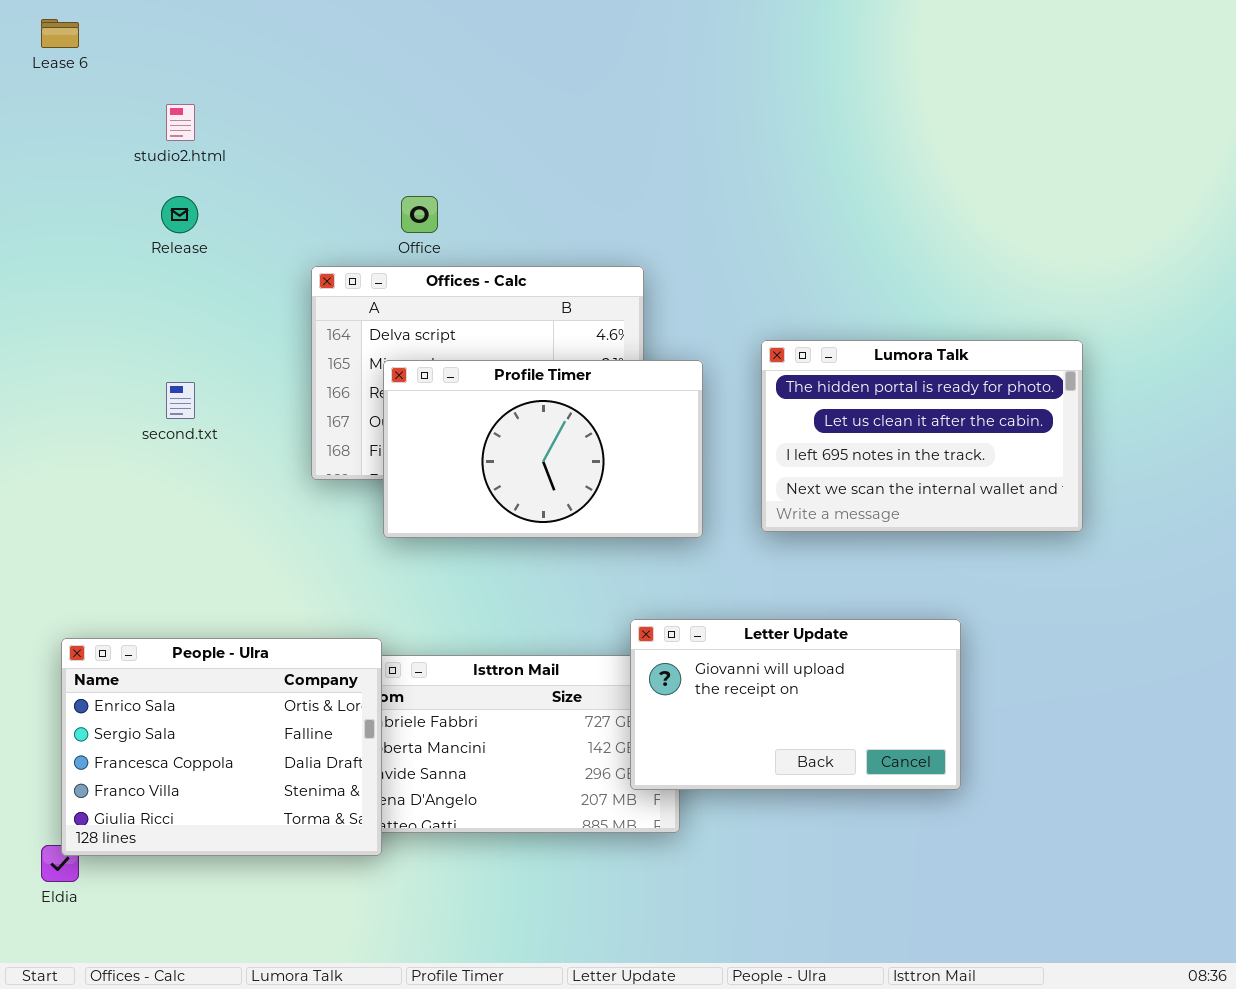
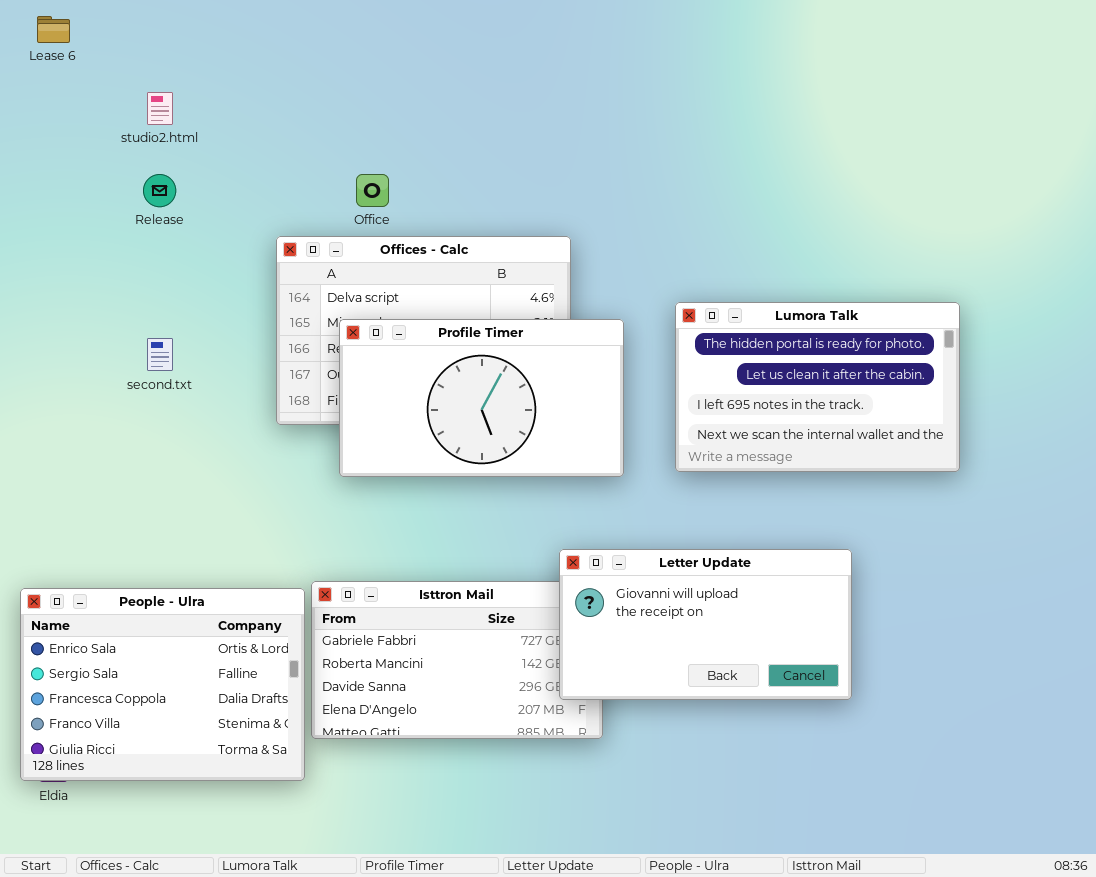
People - Ulra: [61,638,382,856] -> [20,588,305,781], moved

